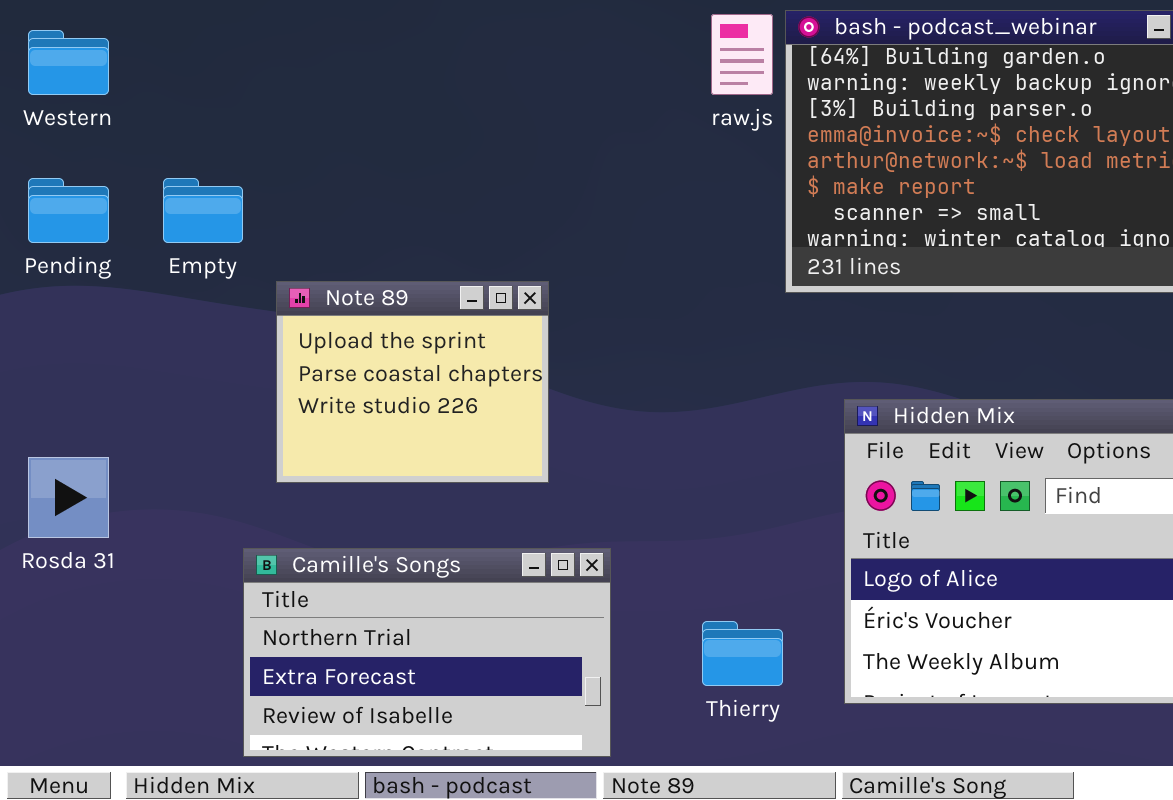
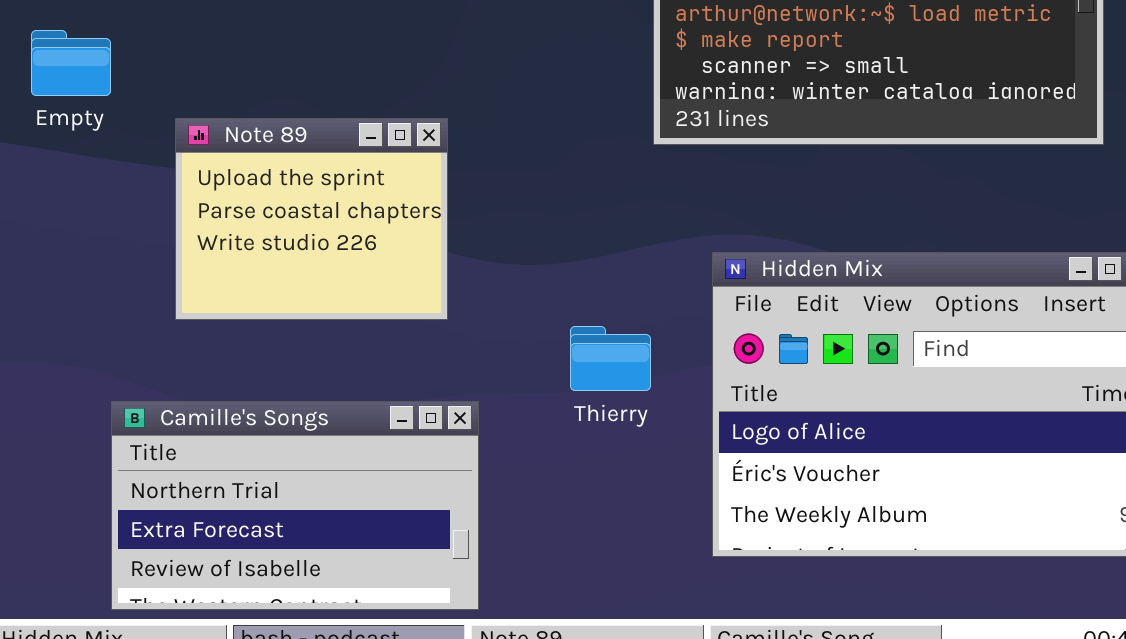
Note 89: [276,281,549,483] -> [175,118,448,320], moved
Thierry: [702,621,783,686] -> [570,326,651,391], moved

